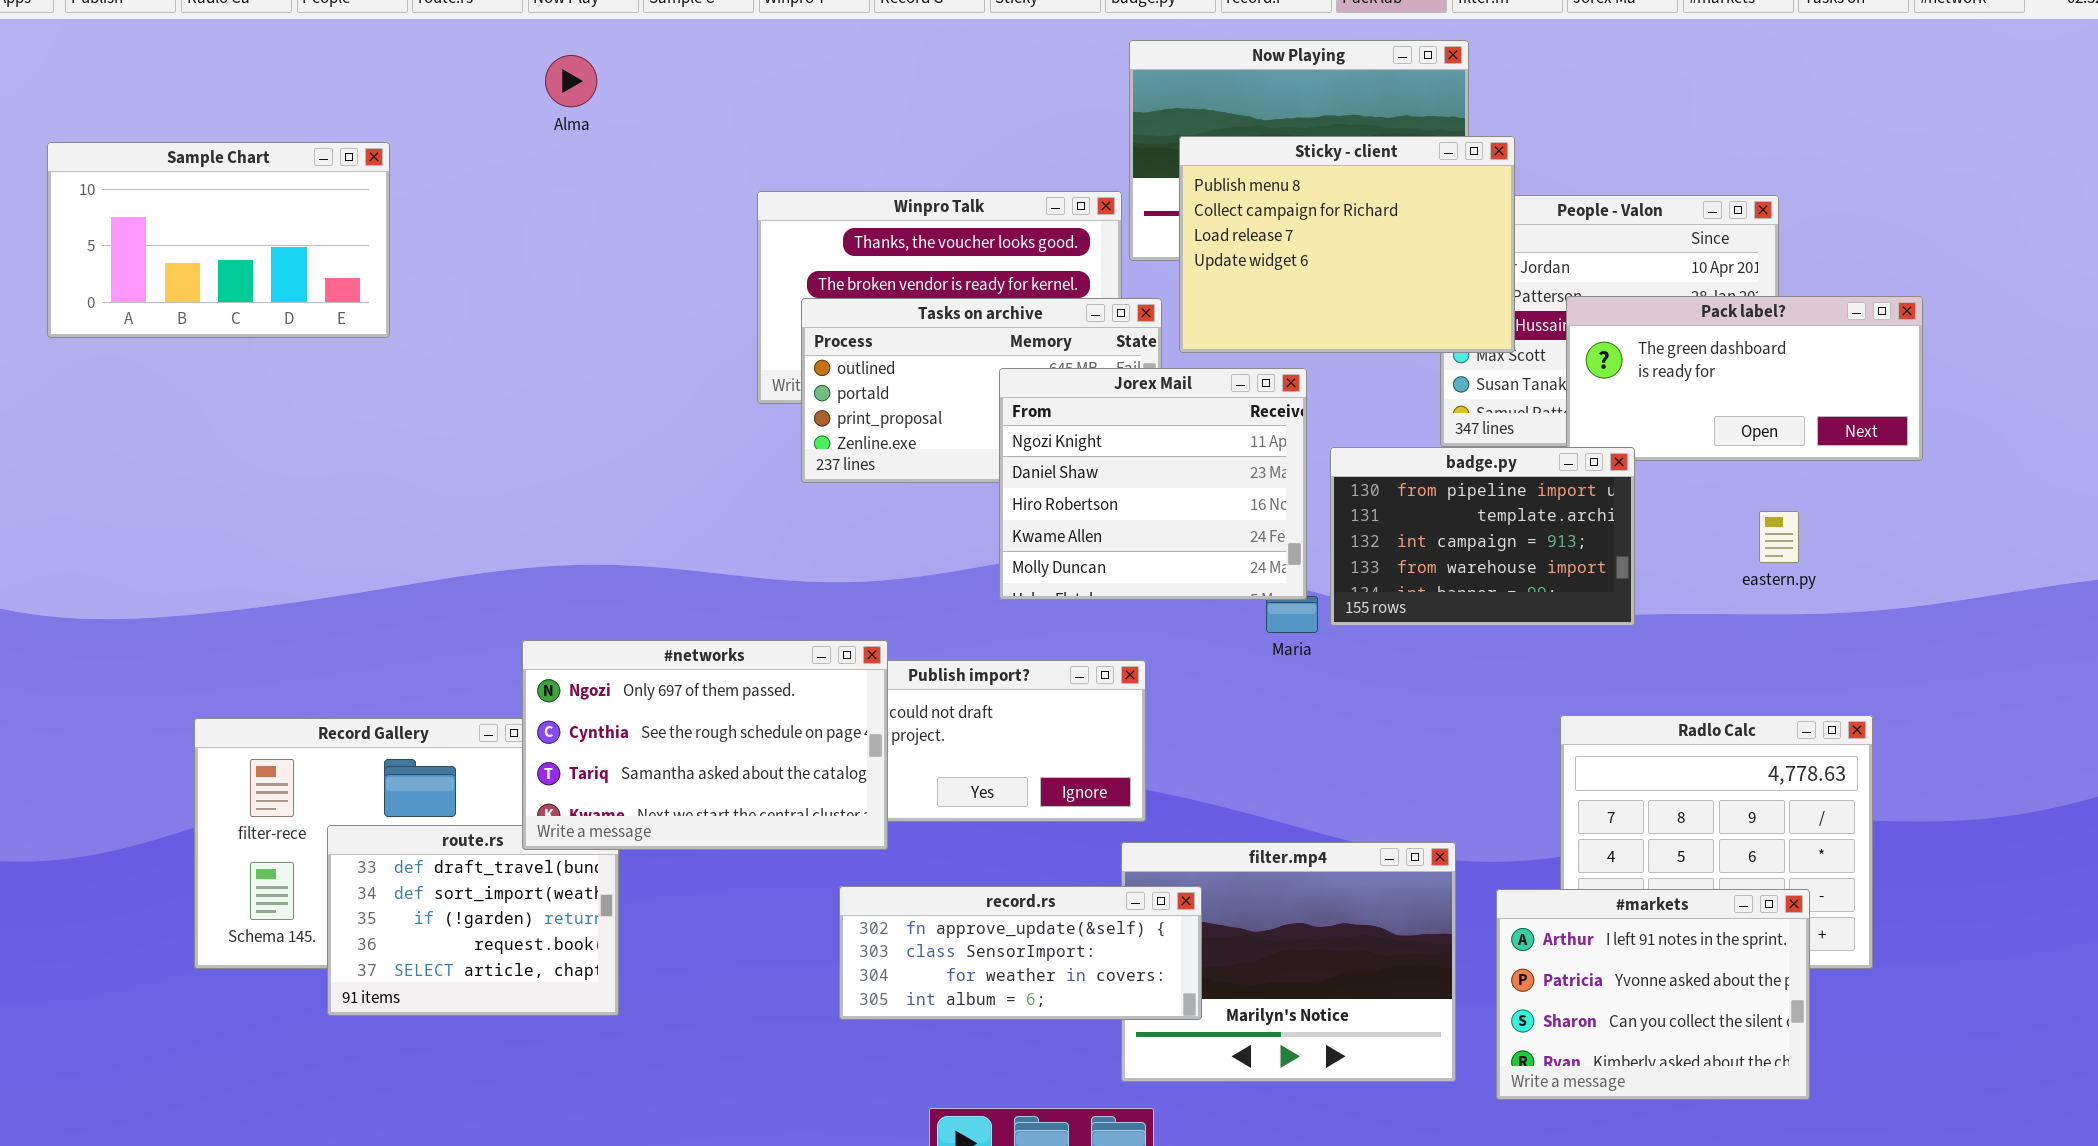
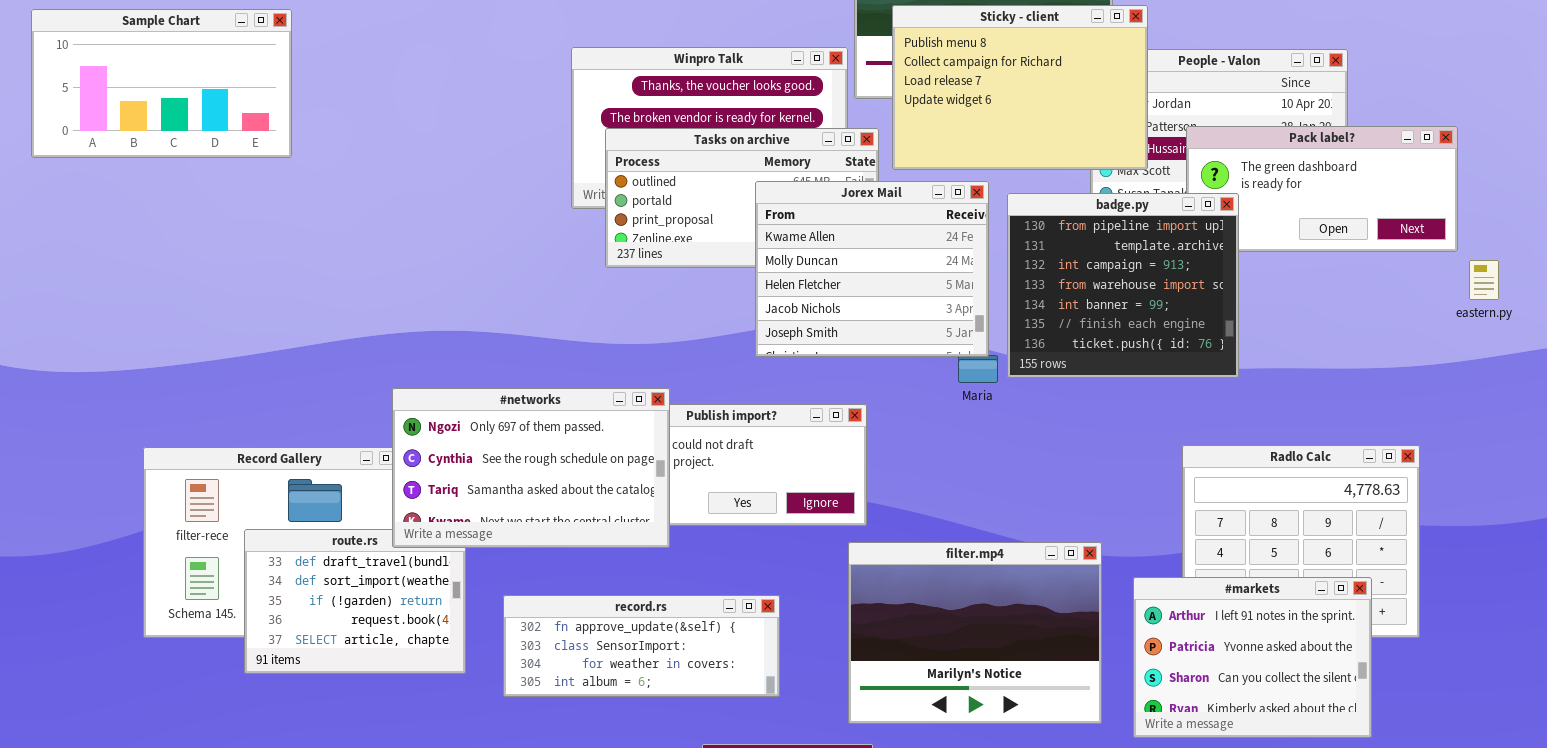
Jorex Mail: [999,368,1307,600] -> [755,181,989,357], scrolled down 3 rows
badge.py: [1330,447,1635,626] -> [1007,193,1239,378], resized
eastern.py: [1759,511,1799,563] -> [1469,260,1499,300], moved
record.rs: [839,886,1202,1020] -> [503,595,780,697], moved

